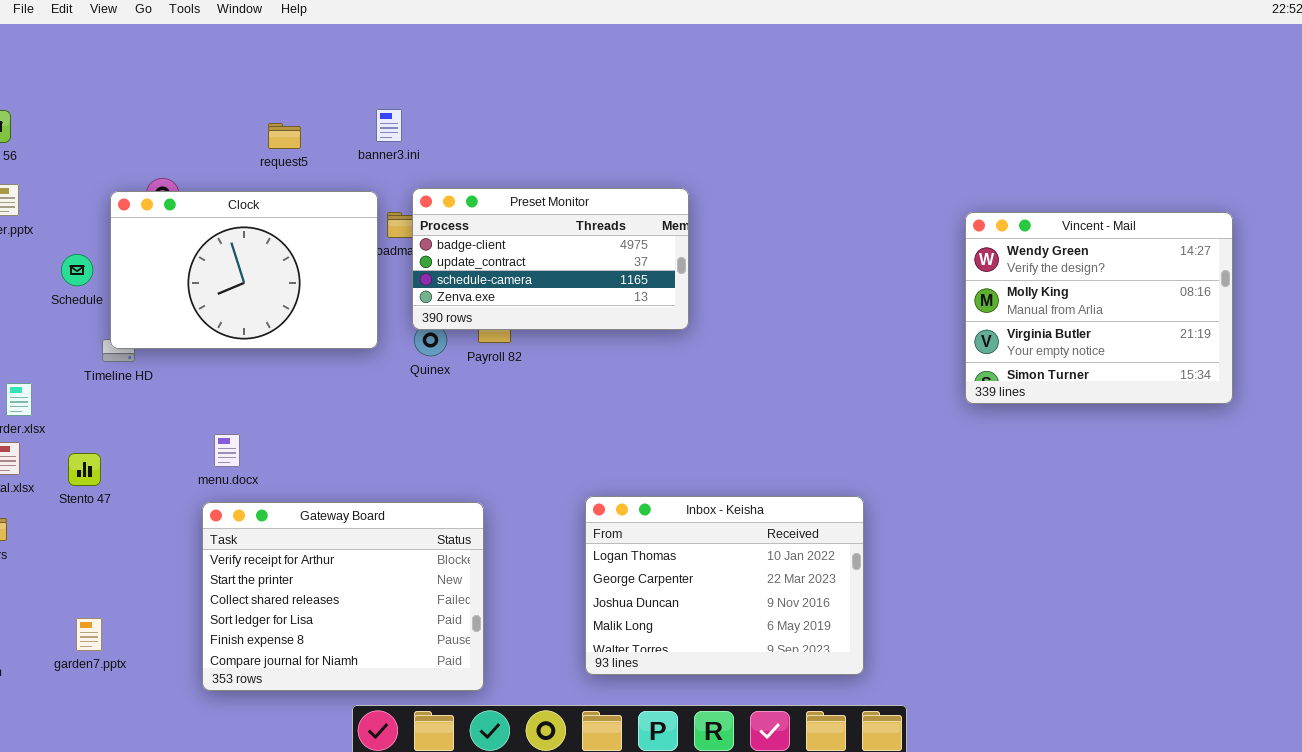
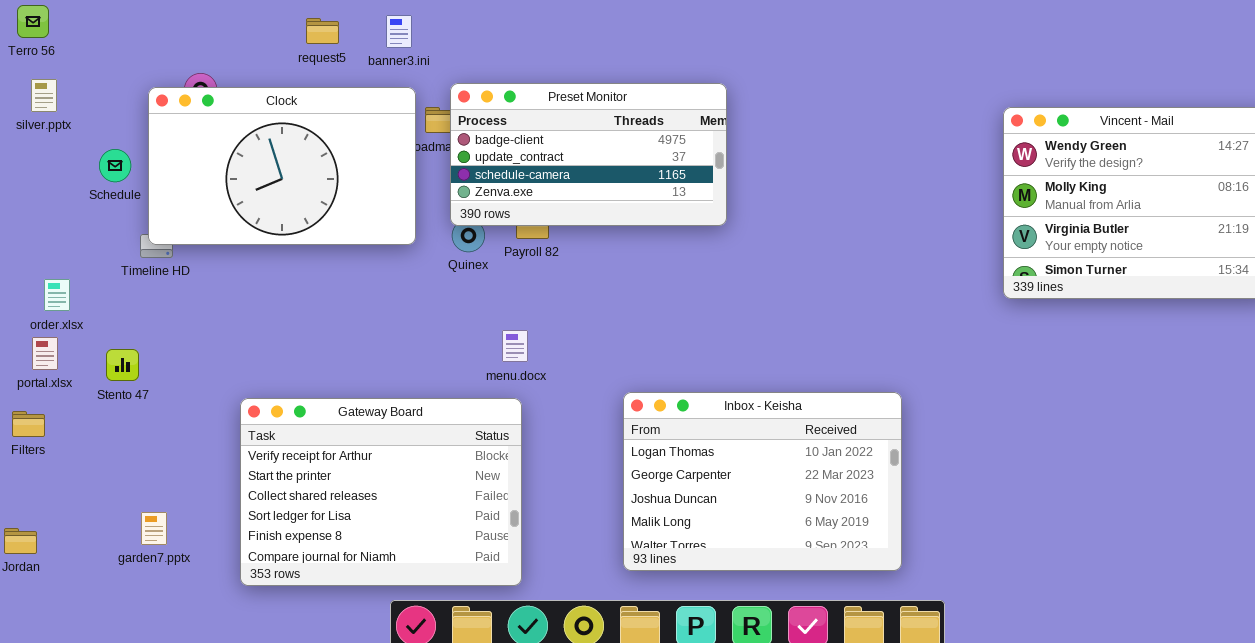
banner3.ini: [376,109,402,142] -> [386,15,412,48], moved
menu.docx: [214,434,240,467] -> [502,330,528,362], moved
garden7.pptx: [76,618,102,651] -> [141,512,167,545], moved

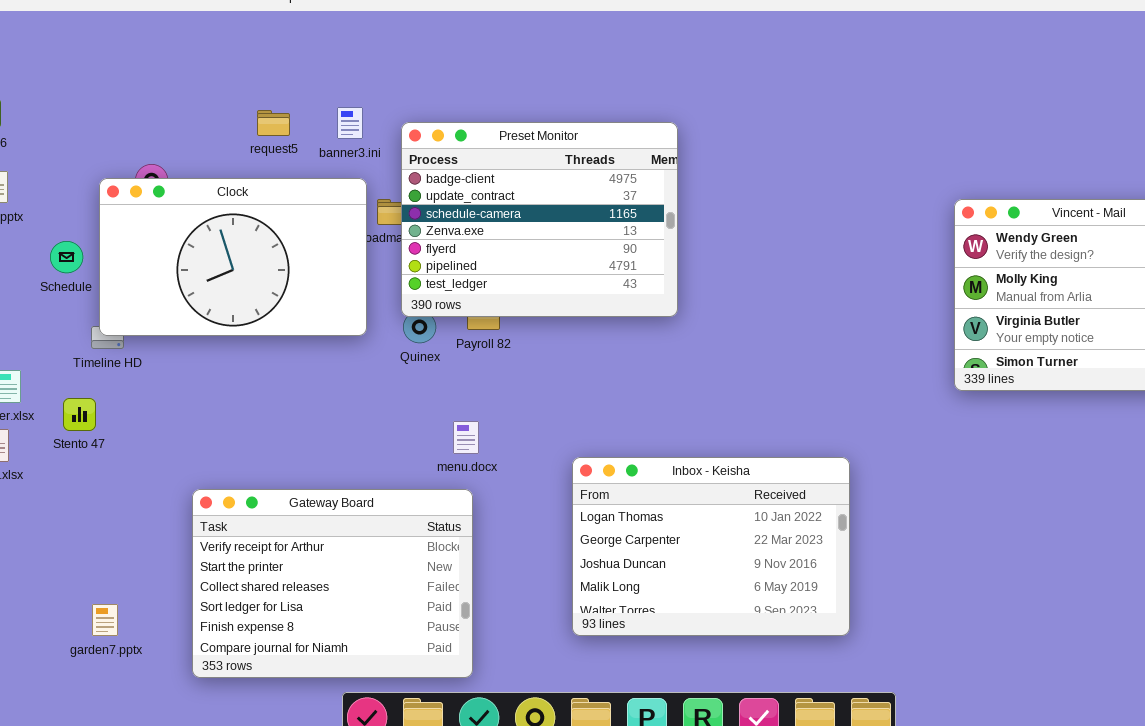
Preset Monitor: [450,83,727,226] -> [401,122,678,317], resized
Stento 47: [106,349,139,381] -> [63,398,96,431], moved
Inbox - Keisha: [623,392,902,571] -> [572,457,850,636], moved

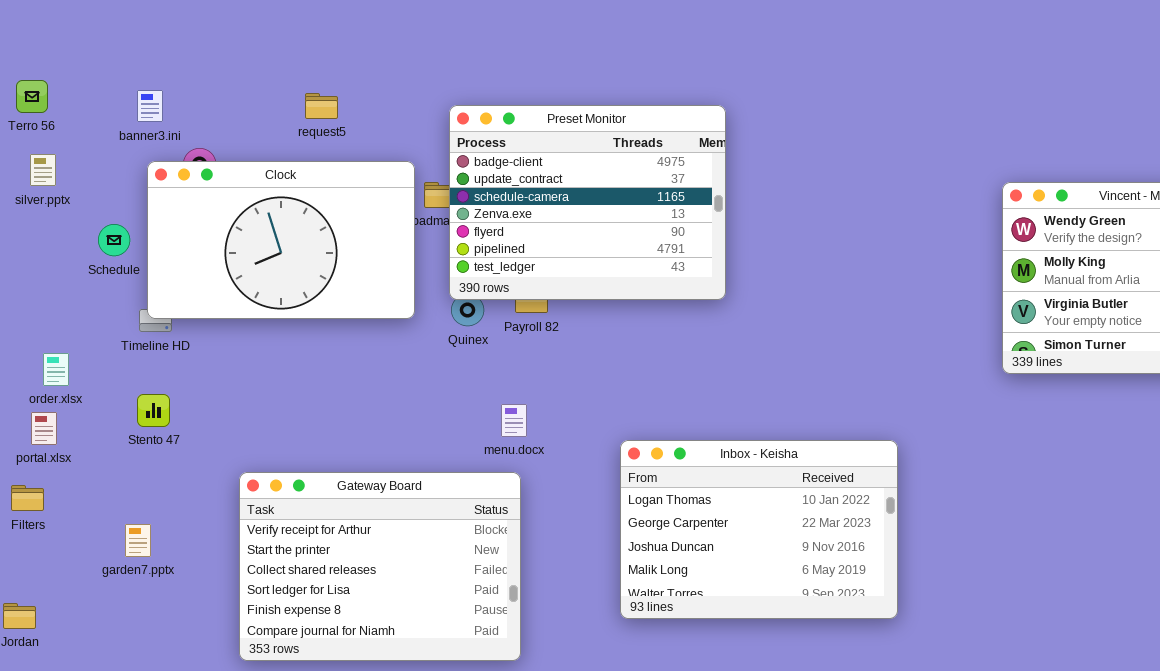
banner3.ini: [337,107,363,139] -> [137,90,163,122], moved
Stento 47: [63,398,96,431] -> [137,394,170,427], moved
garden7.pptx: [92,604,118,636] -> [125,524,151,557], moved

